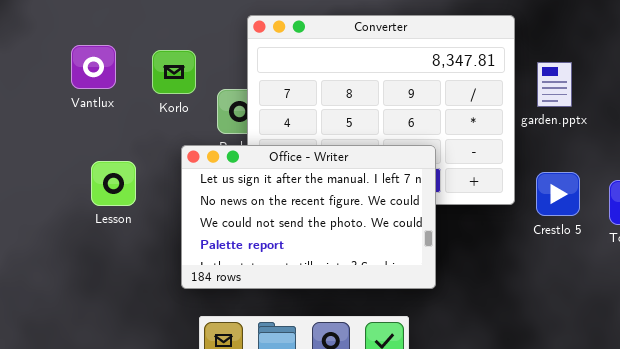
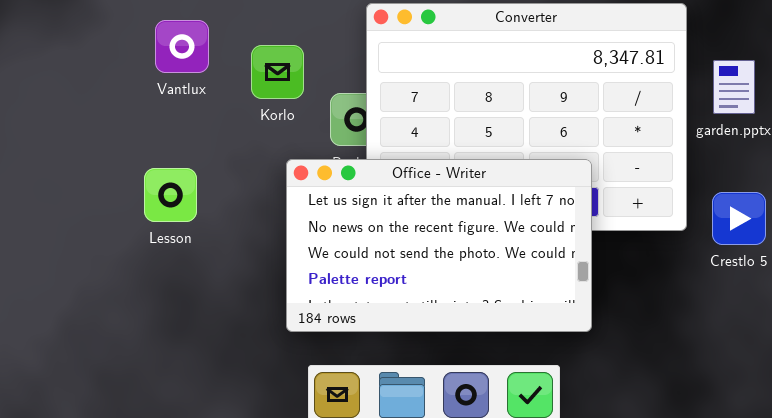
Vantlux: [71,45,116,89] -> [155,20,209,73], moved
Lesson: [91,161,136,206] -> [144,168,197,222], moved

